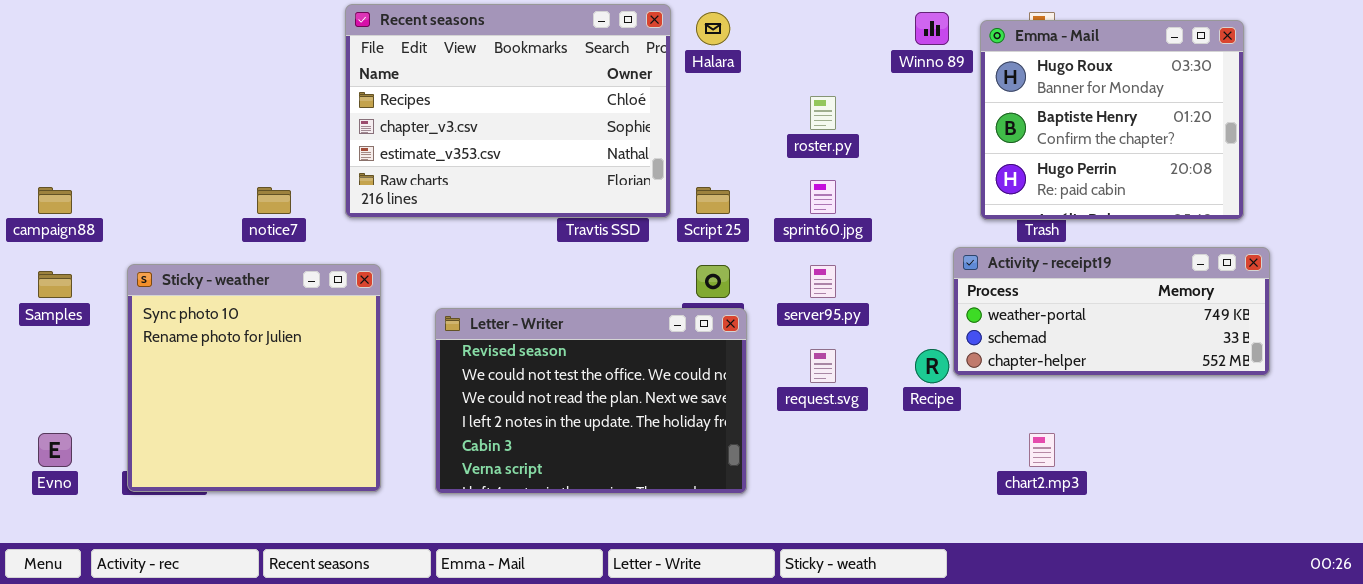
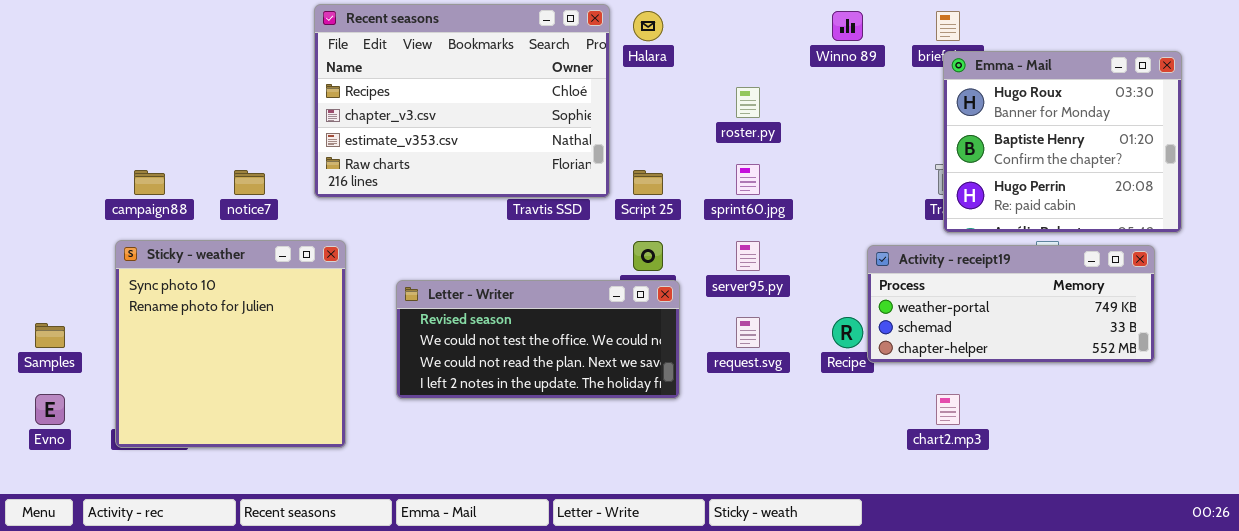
Emma - Mail: [980,20,1244,220] -> [943,51,1182,233], moved
campaign88: [38,187,72,214] -> [134,170,165,195], moved
Activity - receipt19: [953,247,1270,376] -> [867,245,1155,363], moved
Samples: [38,271,72,298] -> [35,323,65,348], moved
Letter - Writer: [435,308,747,494] -> [396,280,680,399], resized

